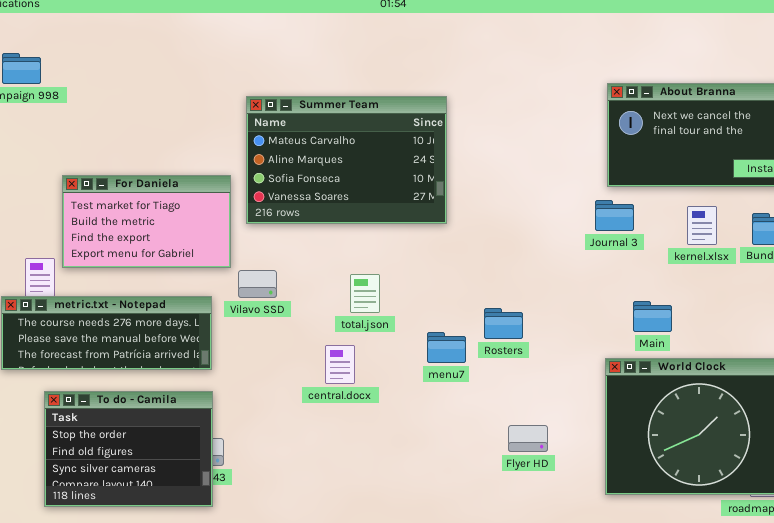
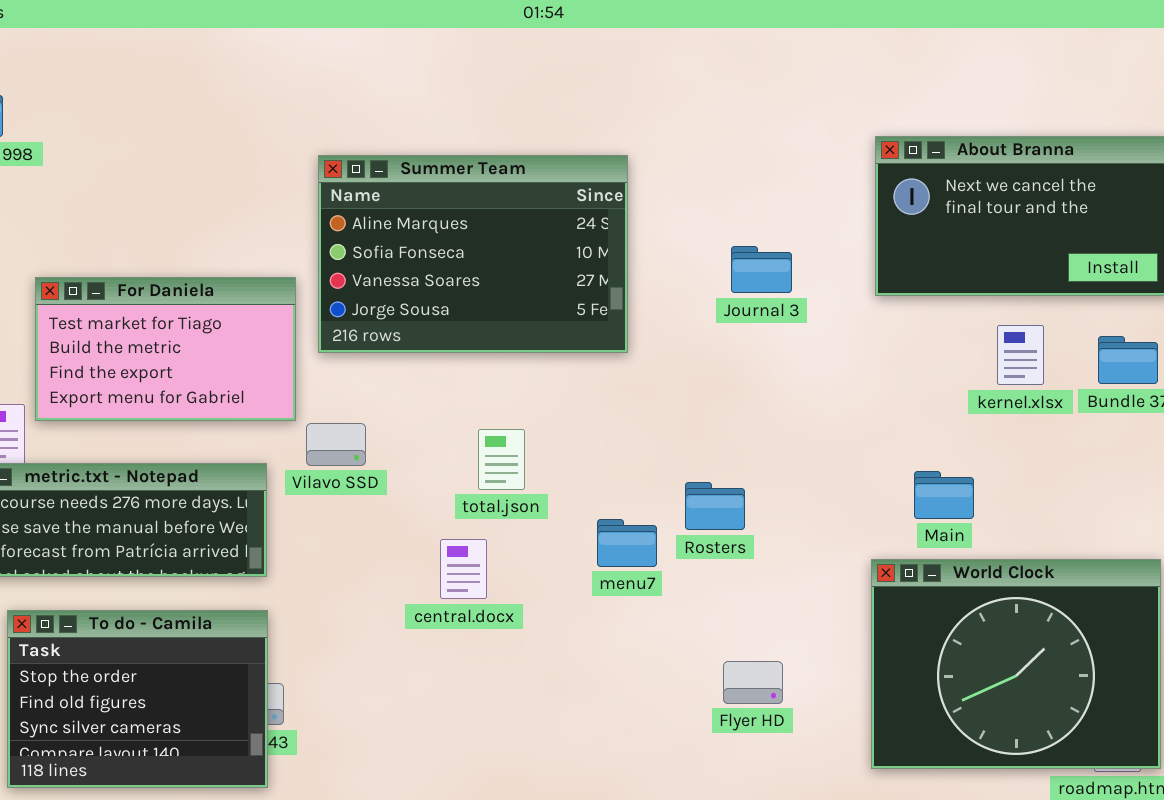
Summer Team: [246,96,447,224] -> [318,155,628,353], scrolled down 1 row
Journal 3: [595,200,634,231] -> [731,246,792,293], moved

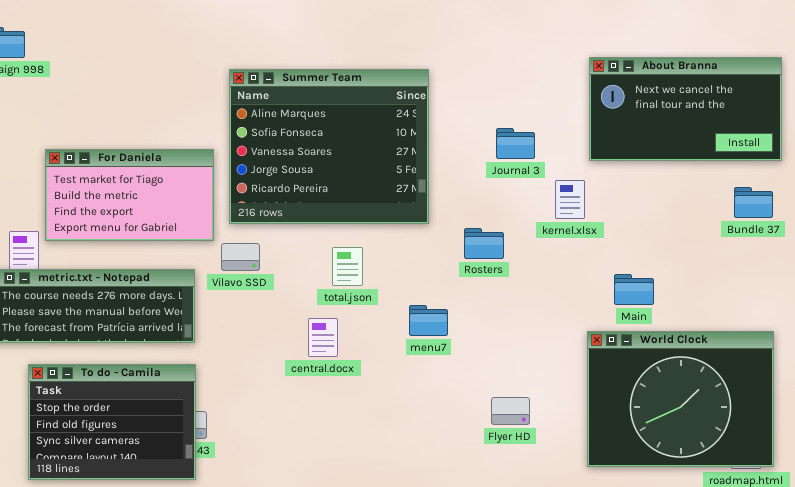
Summer Team: [318,155,628,353] -> [229,69,429,224], resized
kernel.xlsx: [997,325,1044,385] -> [555,180,585,219], moved
Rosters: [685,482,745,530] -> [464,228,504,259], moved

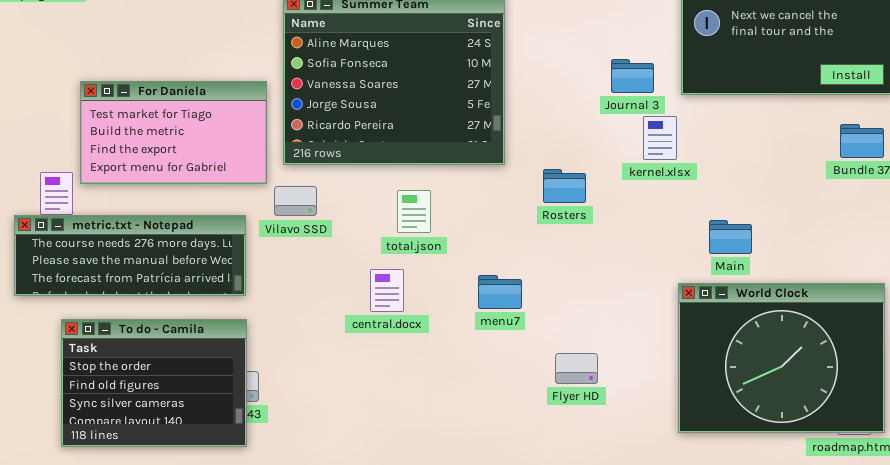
Journal 3: [496,128,535,159] -> [611,59,654,93], moved
menu7: [409,305,448,336] -> [478,275,522,309], moved
Flyer HD: [491,397,530,425] -> [555,353,598,384], moved

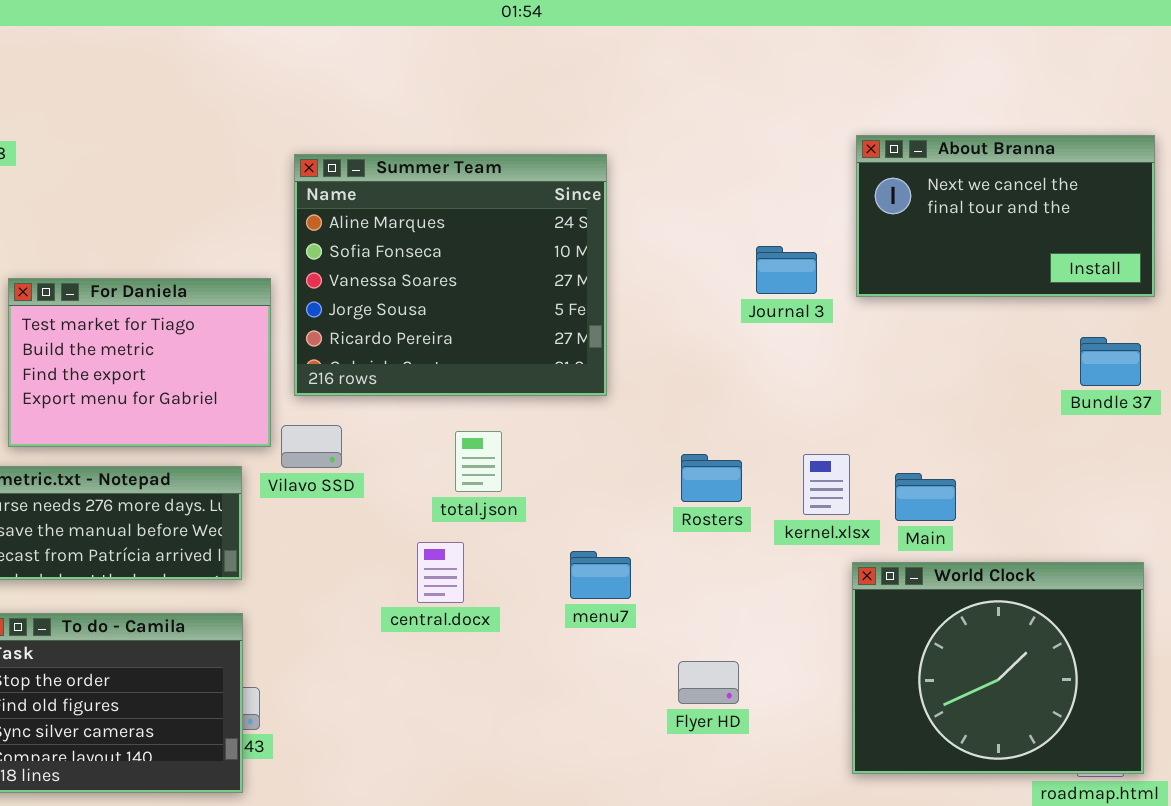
For Daniela: [80,81,267,184] -> [8,278,271,447], resized
kernel.xlsx: [643,116,677,160] -> [803,454,850,515], moved
Rosters: [543,169,586,203] -> [681,454,742,502], moved

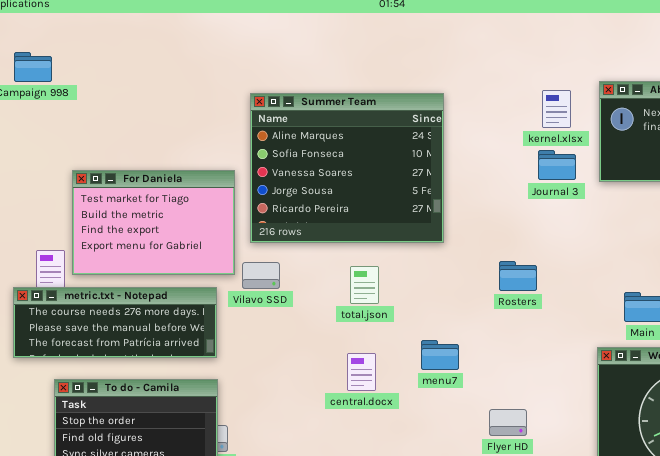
Rosters: [681,454,742,502] -> [499,261,537,291], moved
kernel.xlsx: [803,454,850,515] -> [542,90,571,128], moved
central.docx: [417,542,464,603] -> [347,353,376,391], moved

